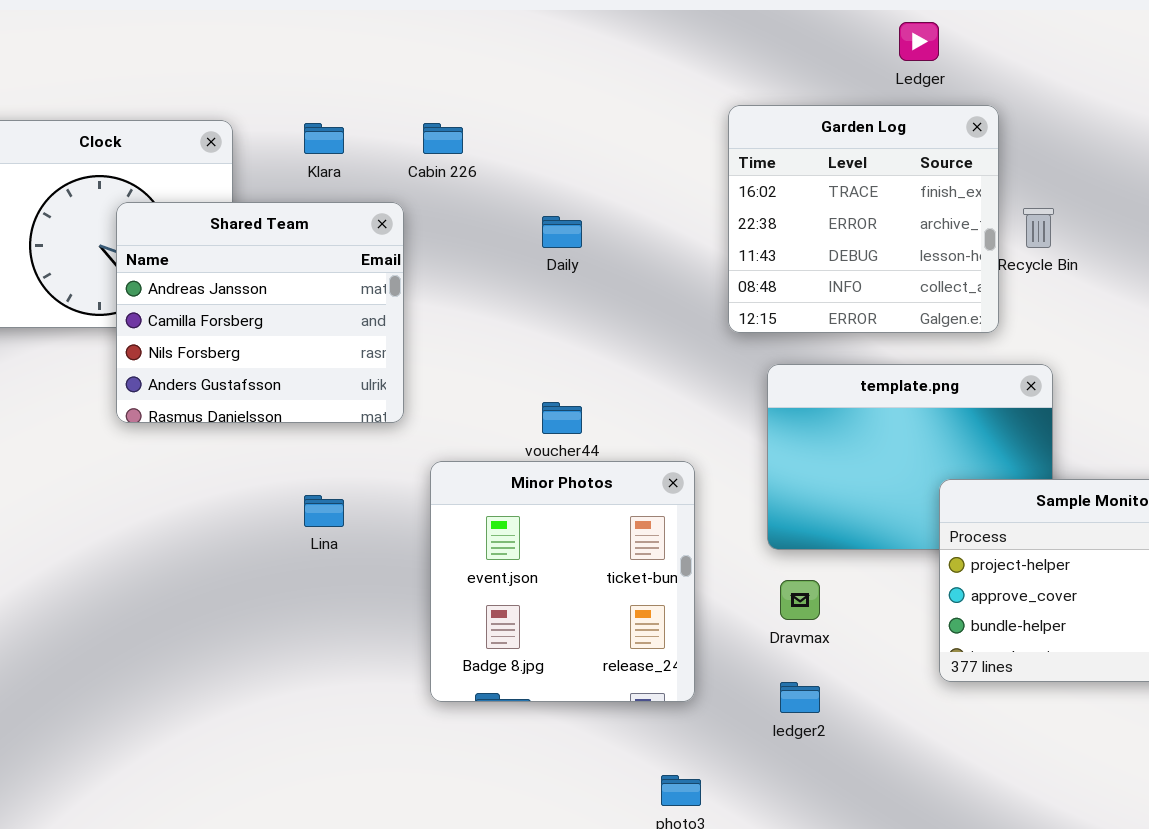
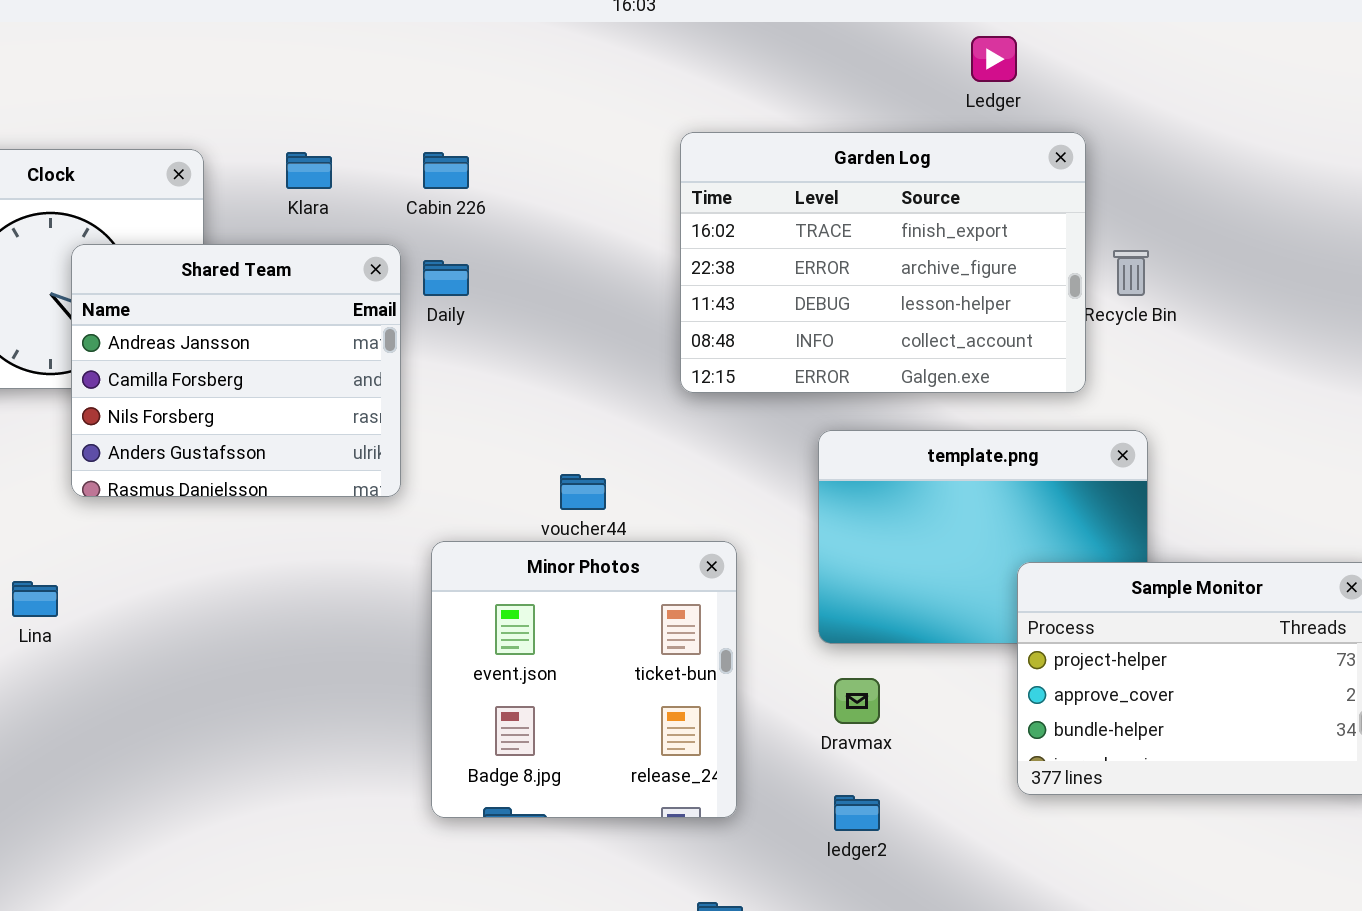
Garden Log: [728,105,999,333] -> [680,132,1086,393], resized
Daily: [542,216,582,248] -> [423,260,469,296], moved
Lina: [304,495,344,527] -> [12,581,58,617], moved

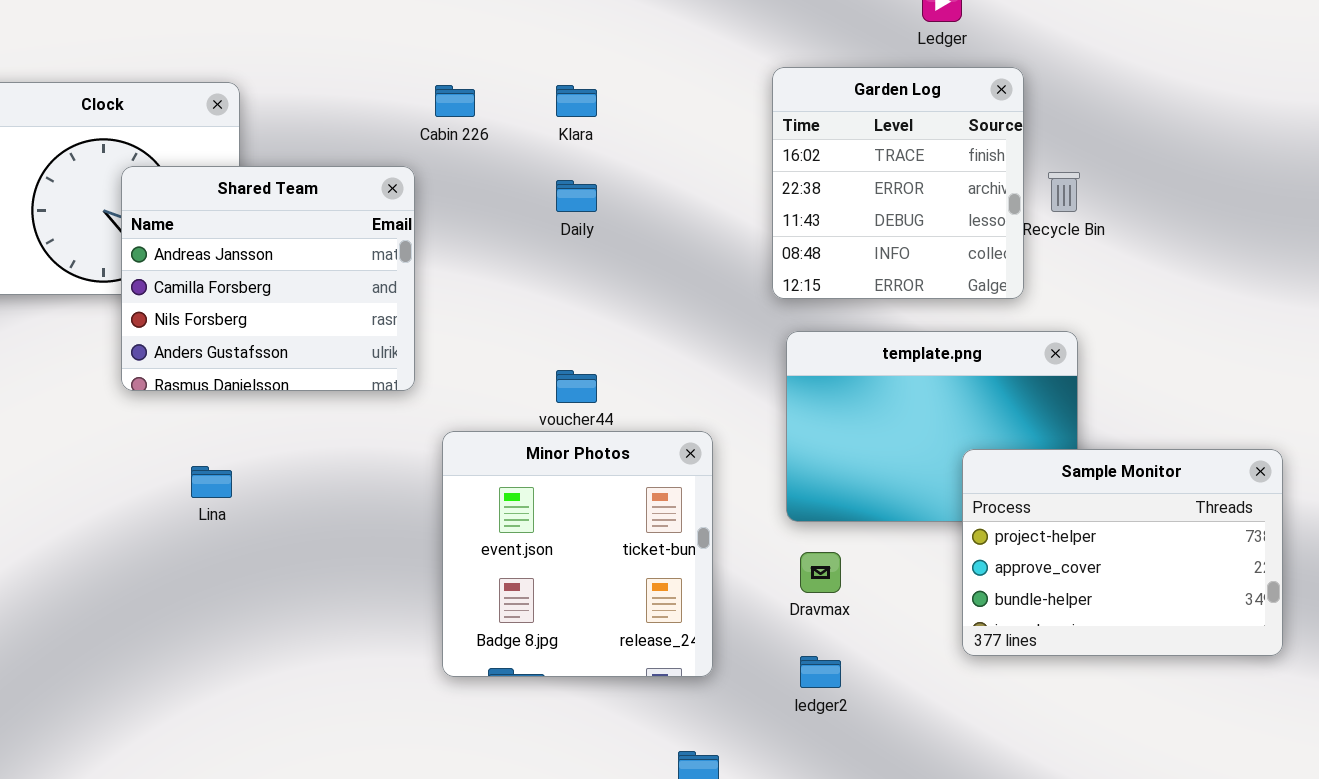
Garden Log: [680,132,1086,393] -> [772,67,1024,299], resized
Klara: [286,152,332,189] -> [556,85,597,117], moved
Daily: [423,260,469,296] -> [556,180,597,212], moved
Lina: [12,581,58,617] -> [191,466,232,498], moved

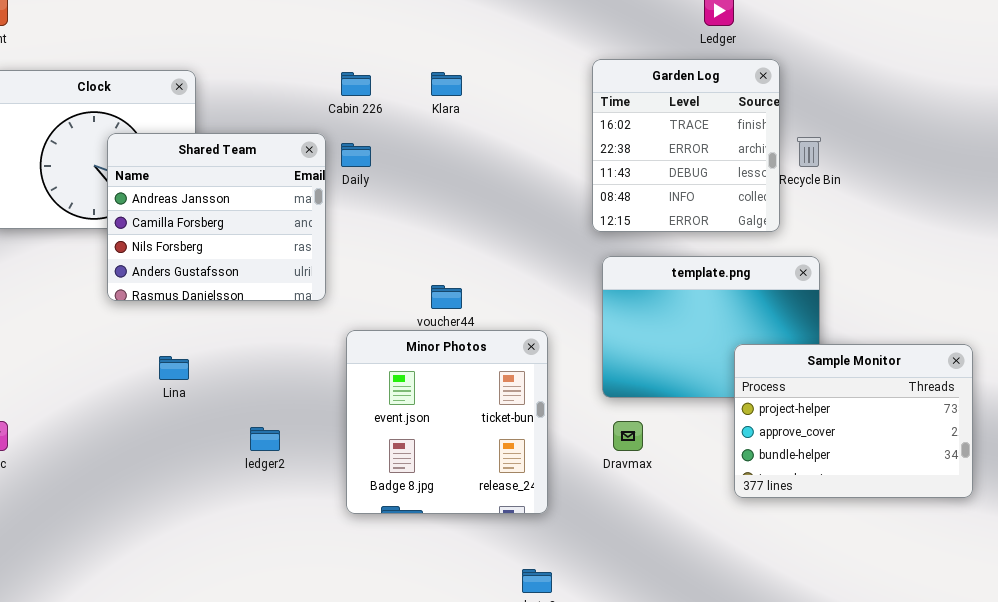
Daily: [556,180,597,212] -> [341,143,371,167], moved
ledger2: [800,656,841,688] -> [250,427,280,451], moved

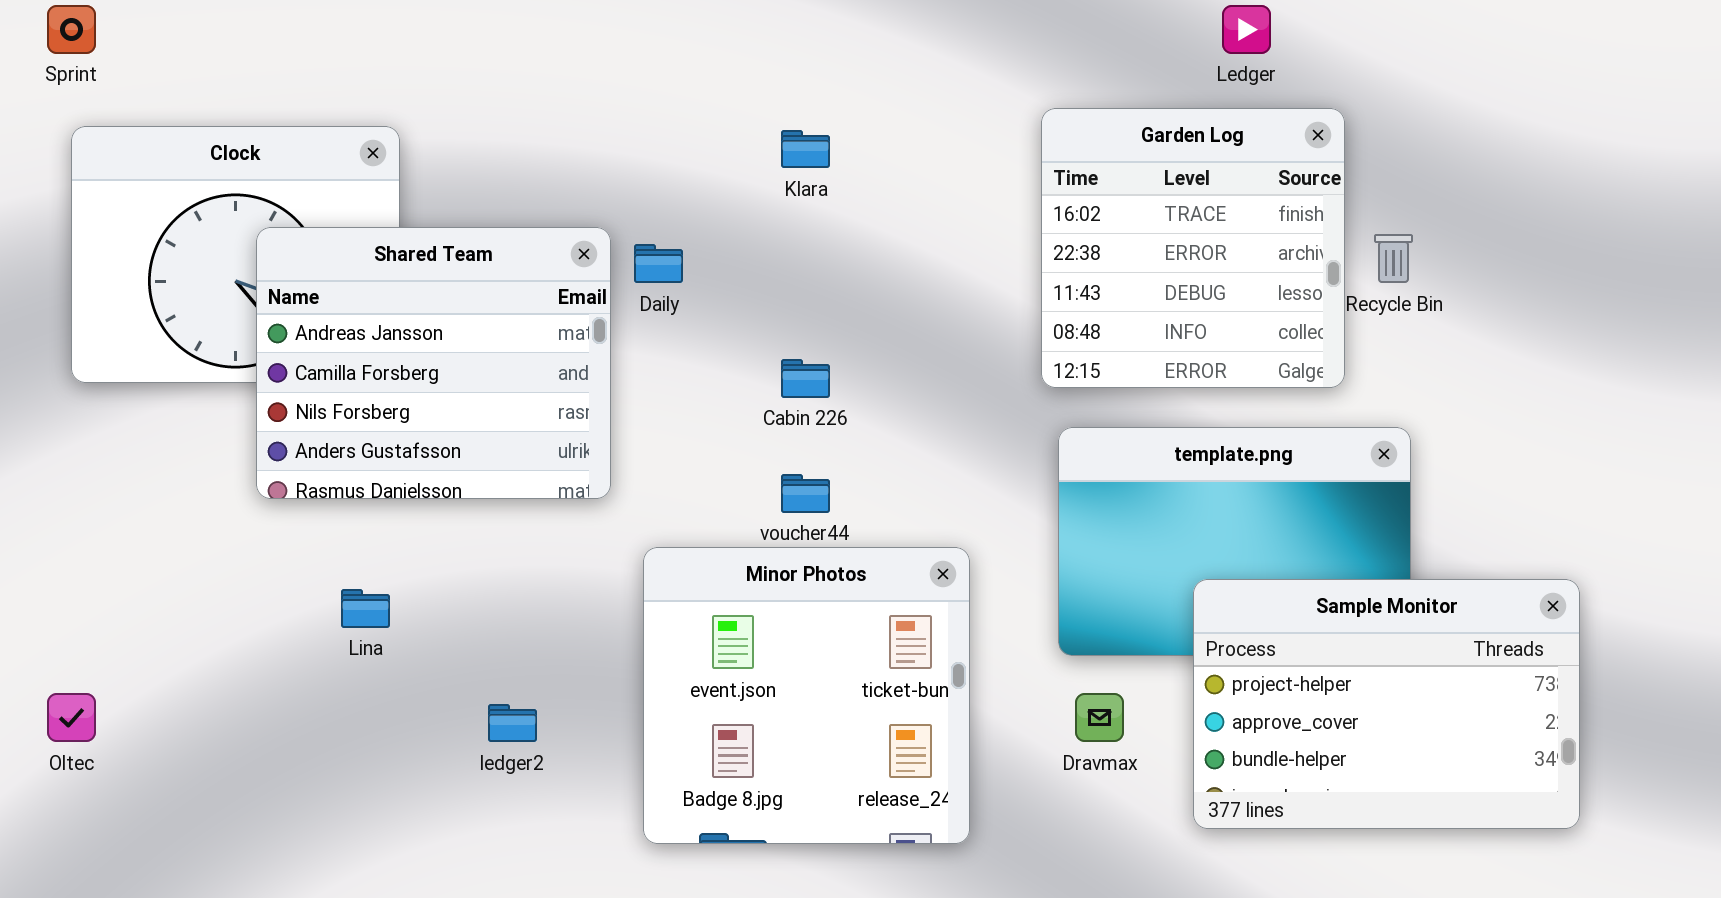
Cabin 226: [341,72,371,96] -> [781,359,830,398], moved
Sample Monitor: [734,344,973,498] -> [1193,579,1580,829], moved

